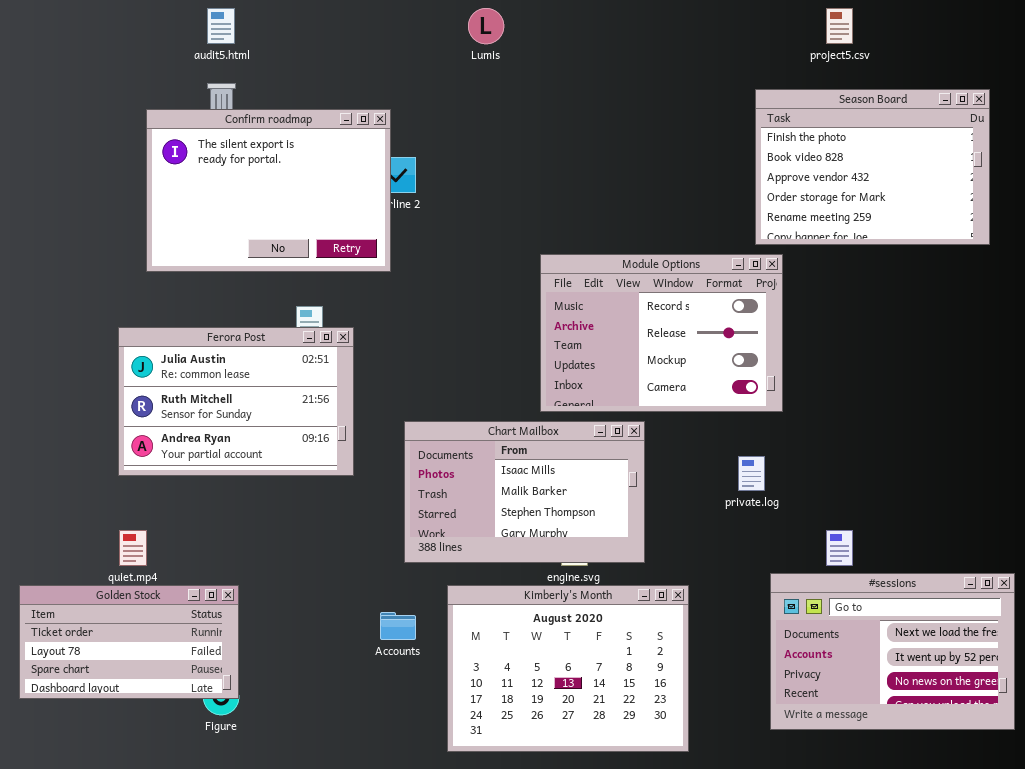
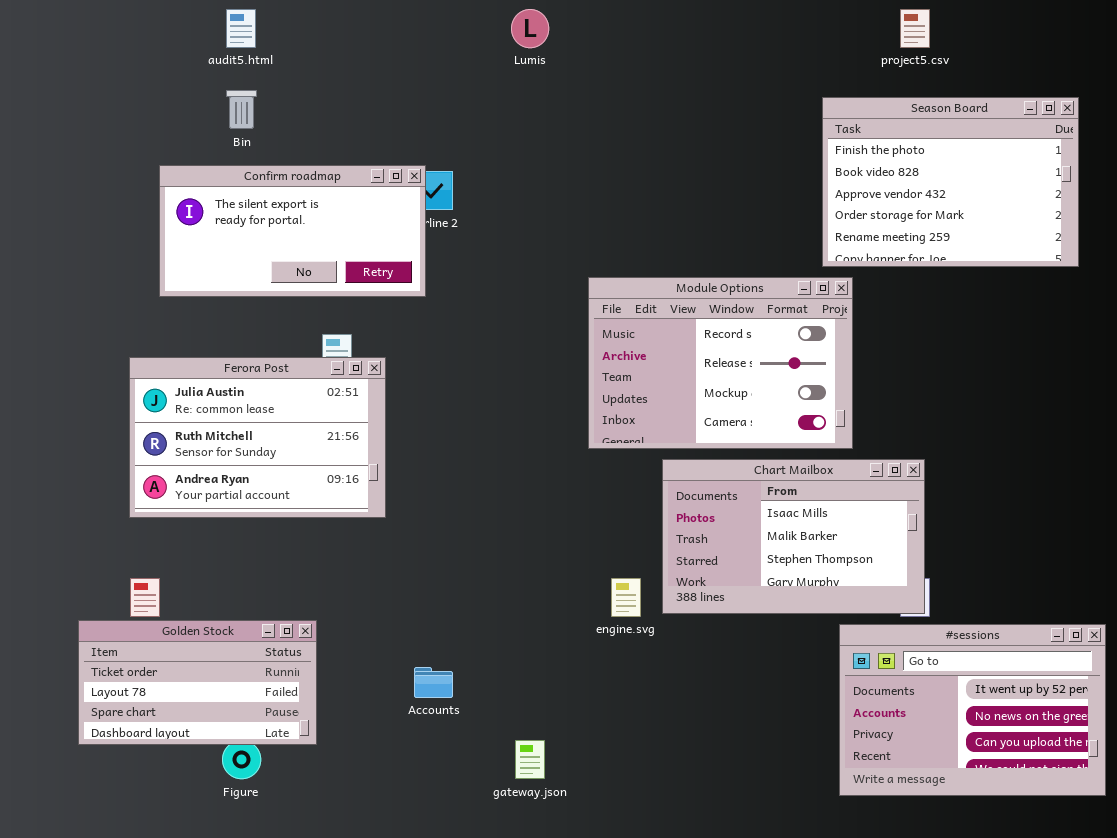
Confirm roadmap: [146,109,391,272] -> [159,165,426,297], resized
Chart Mailbox: [404,421,645,563] -> [662,459,925,614], moved
#sessions: [770,573,1015,730] -> [839,624,1106,796], scrolled down 1 row
Golden Stock: [19,585,239,699] -> [78,620,317,745], moved
Kimberly's Month: [447,585,689,752] -> none, closed

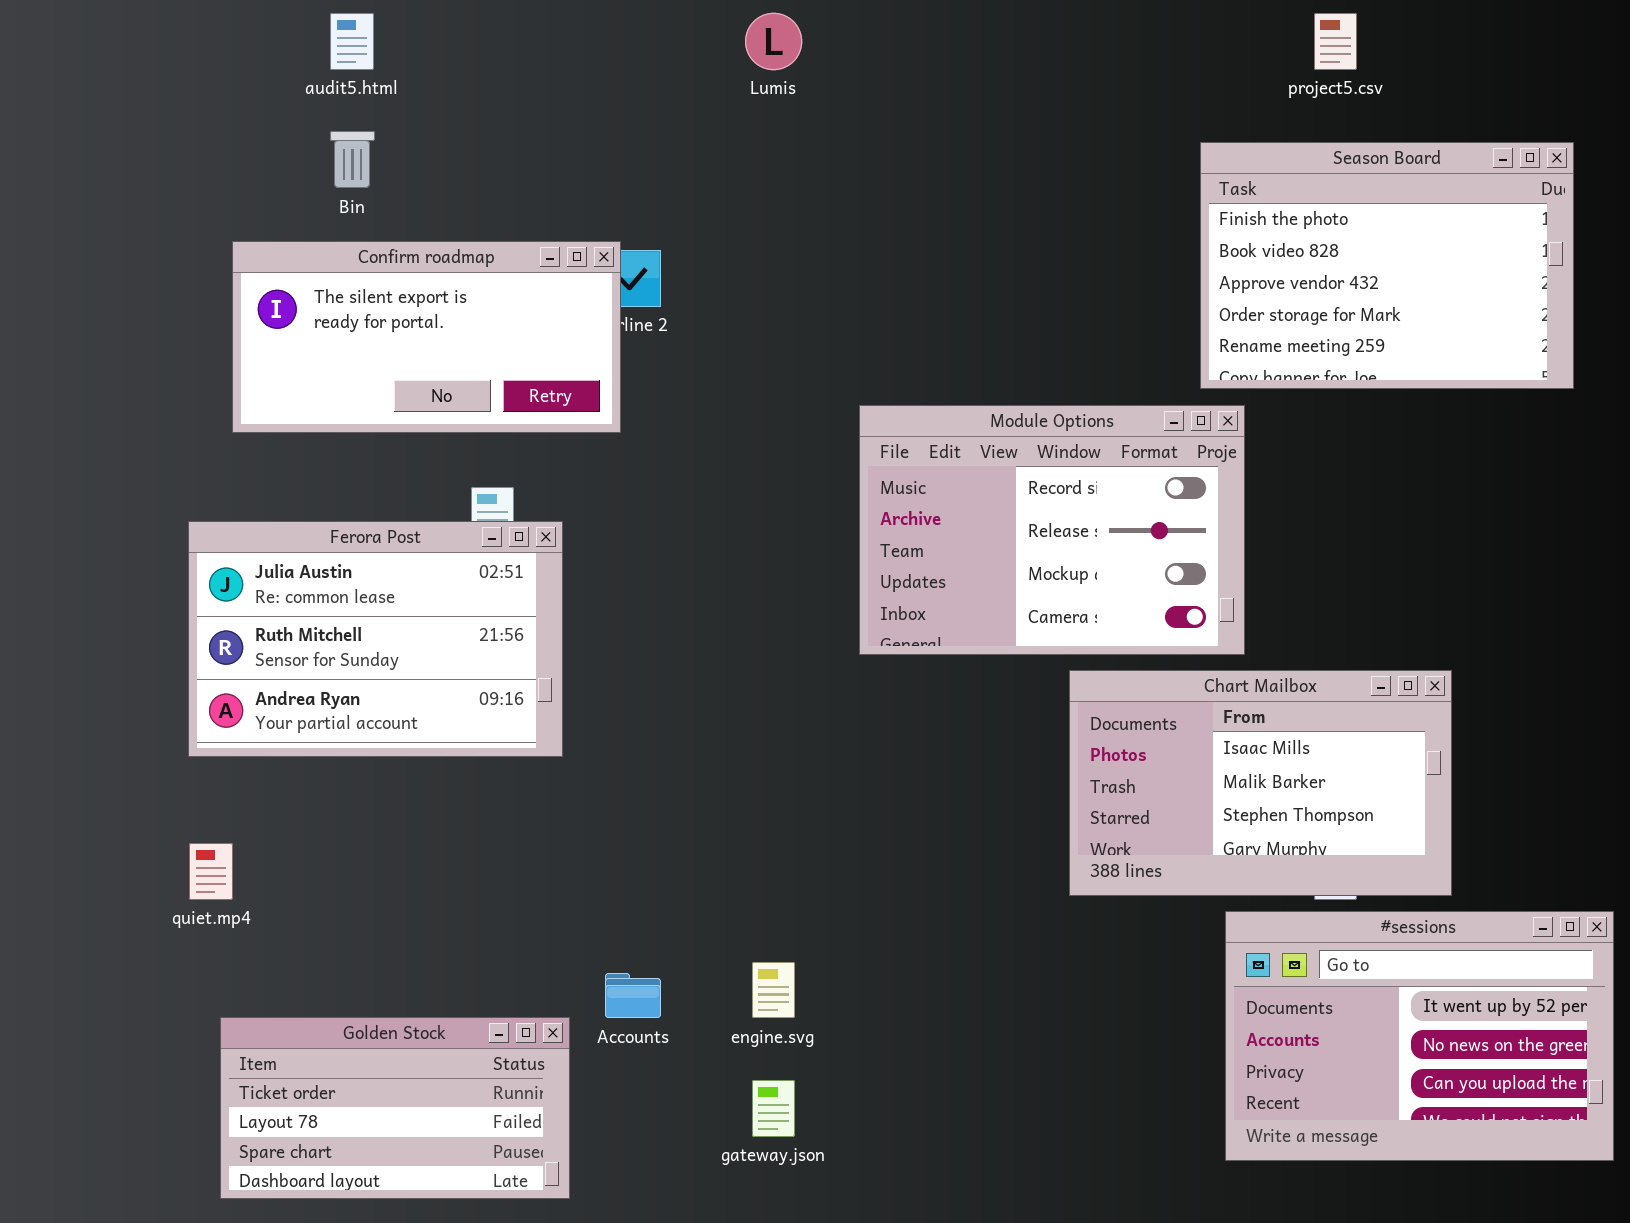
Chart Mailbox: [662,459,925,614] -> [1069,670,1452,896], moved
engine.svg: [611,578,641,617] -> [752,962,795,1018], moved
Golden Stock: [78,620,317,745] -> [220,1017,570,1199], moved

